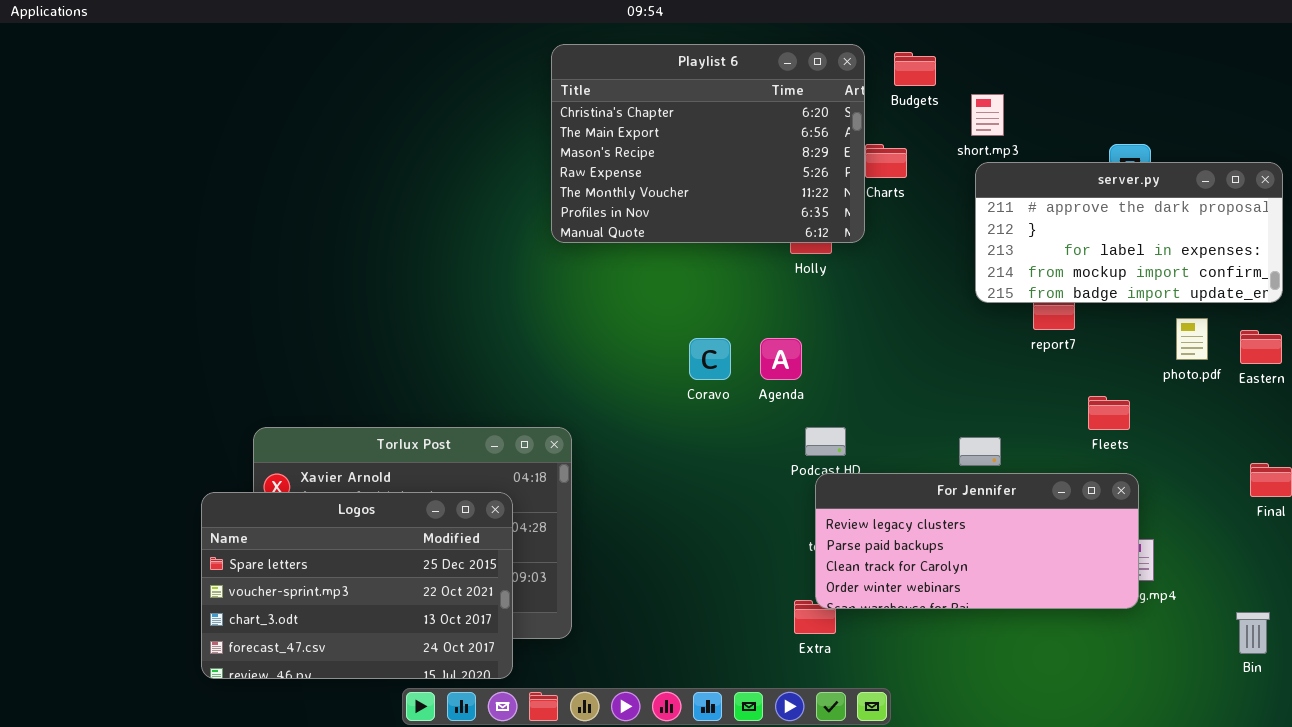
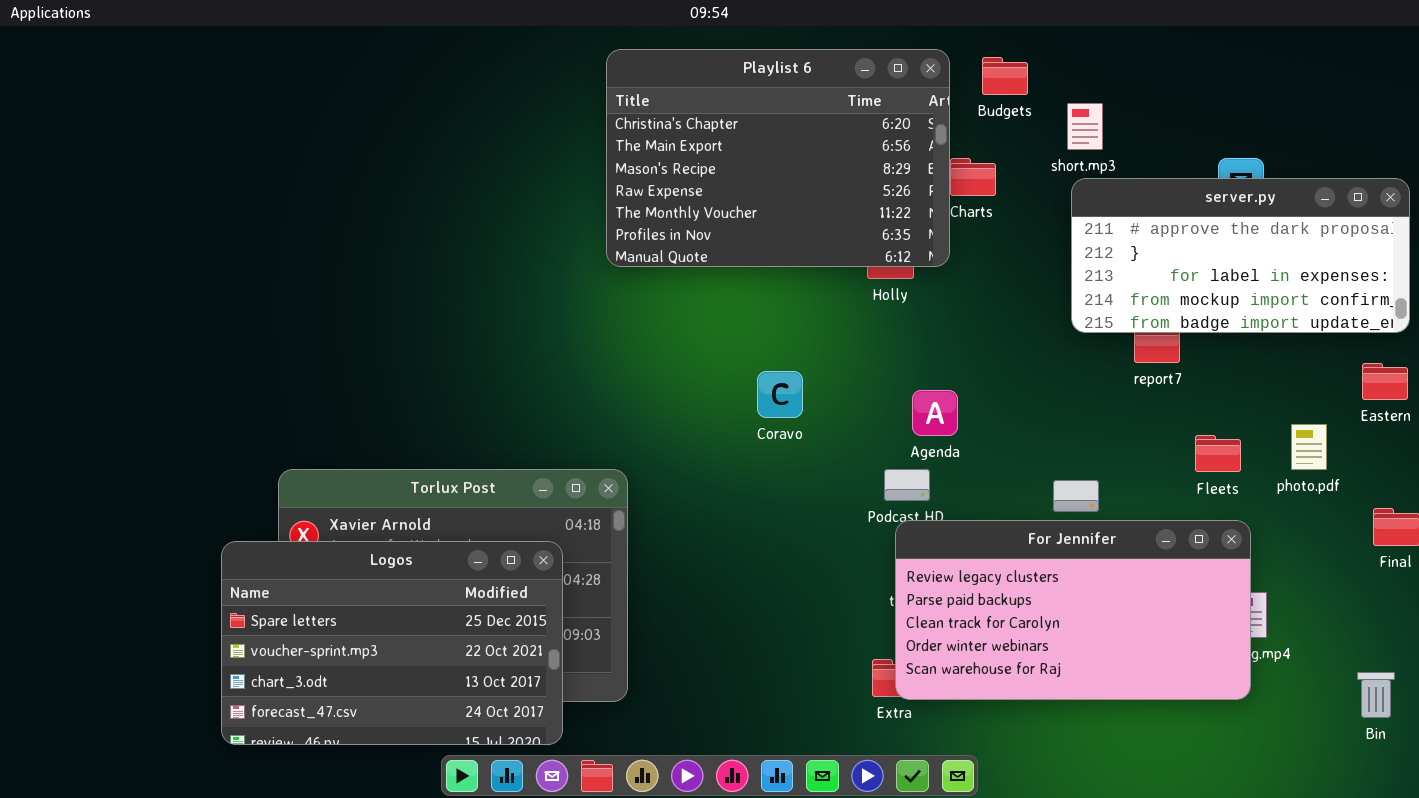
photo.pdf: [1176,318,1208,360] -> [1291,424,1327,470], moved
Agenda: [760,338,802,380] -> [912,390,958,436], moved
For Jennifer: [815,473,1139,609] -> [895,520,1251,700], resized

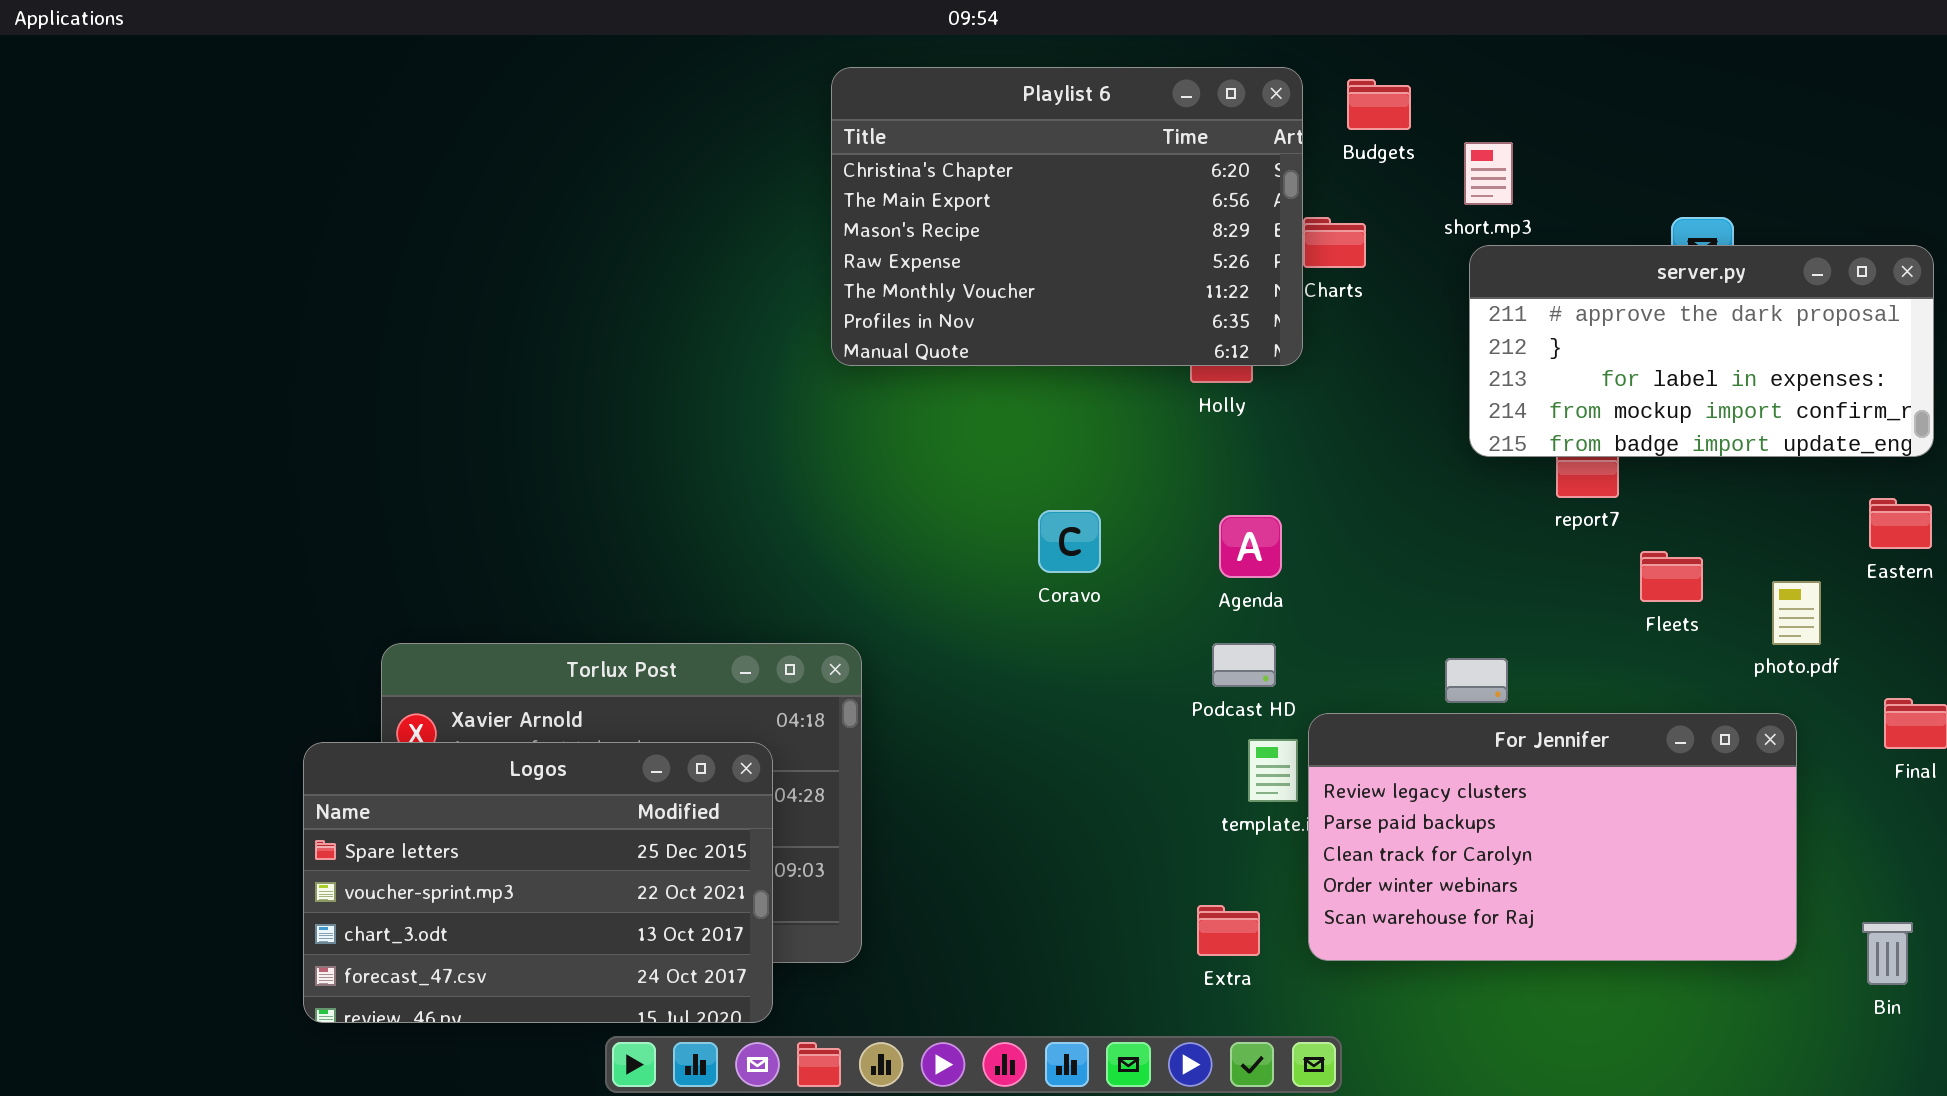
Agenda: [912,390,958,436] -> [1219,515,1282,578], moved
Fleets: [1195,435,1241,472] -> [1640,551,1703,602], moved
For Jennifer: [895,520,1251,700] -> [1308,713,1797,961], moved

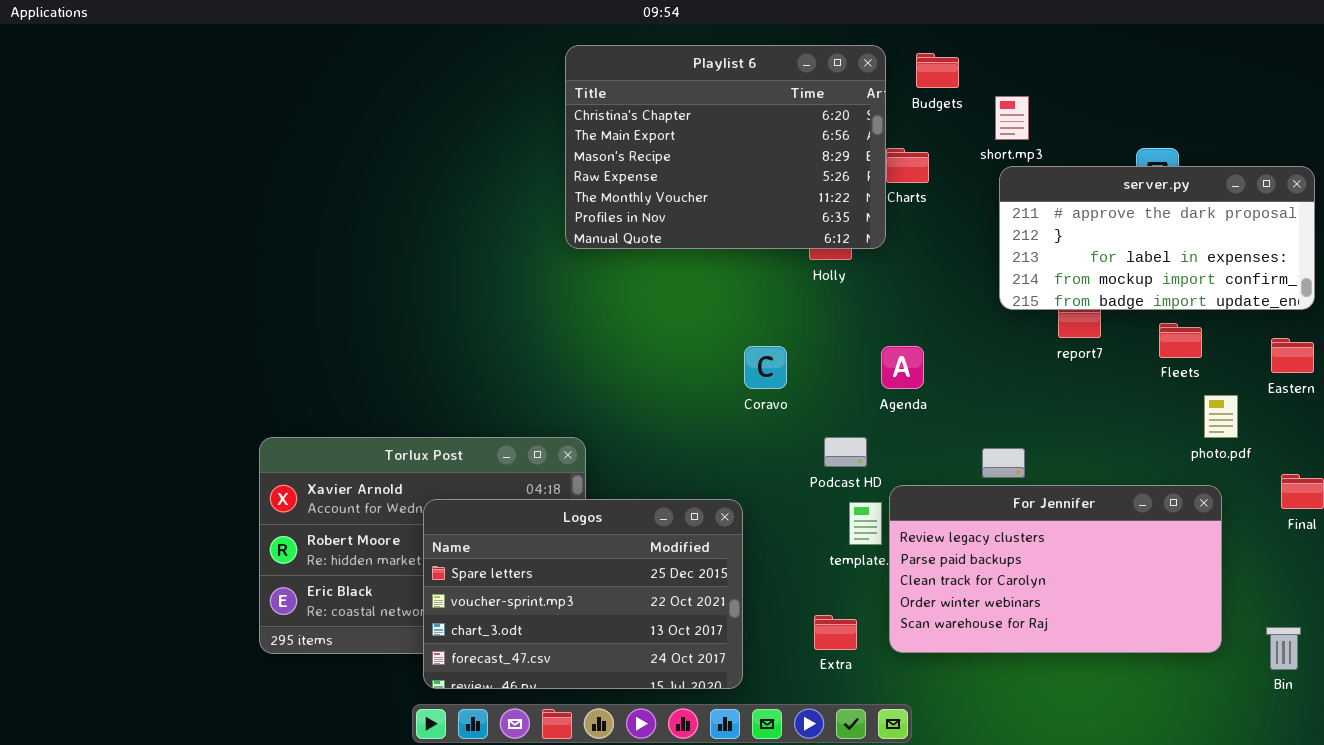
Coravo: [1038,510,1101,573] -> [744,346,787,389], moved
Agenda: [1219,515,1282,578] -> [881,346,924,389], moved
Fleets: [1640,551,1703,602] -> [1159,323,1202,358], moved
Logos: [303,742,773,1023] -> [423,499,743,689], moved

